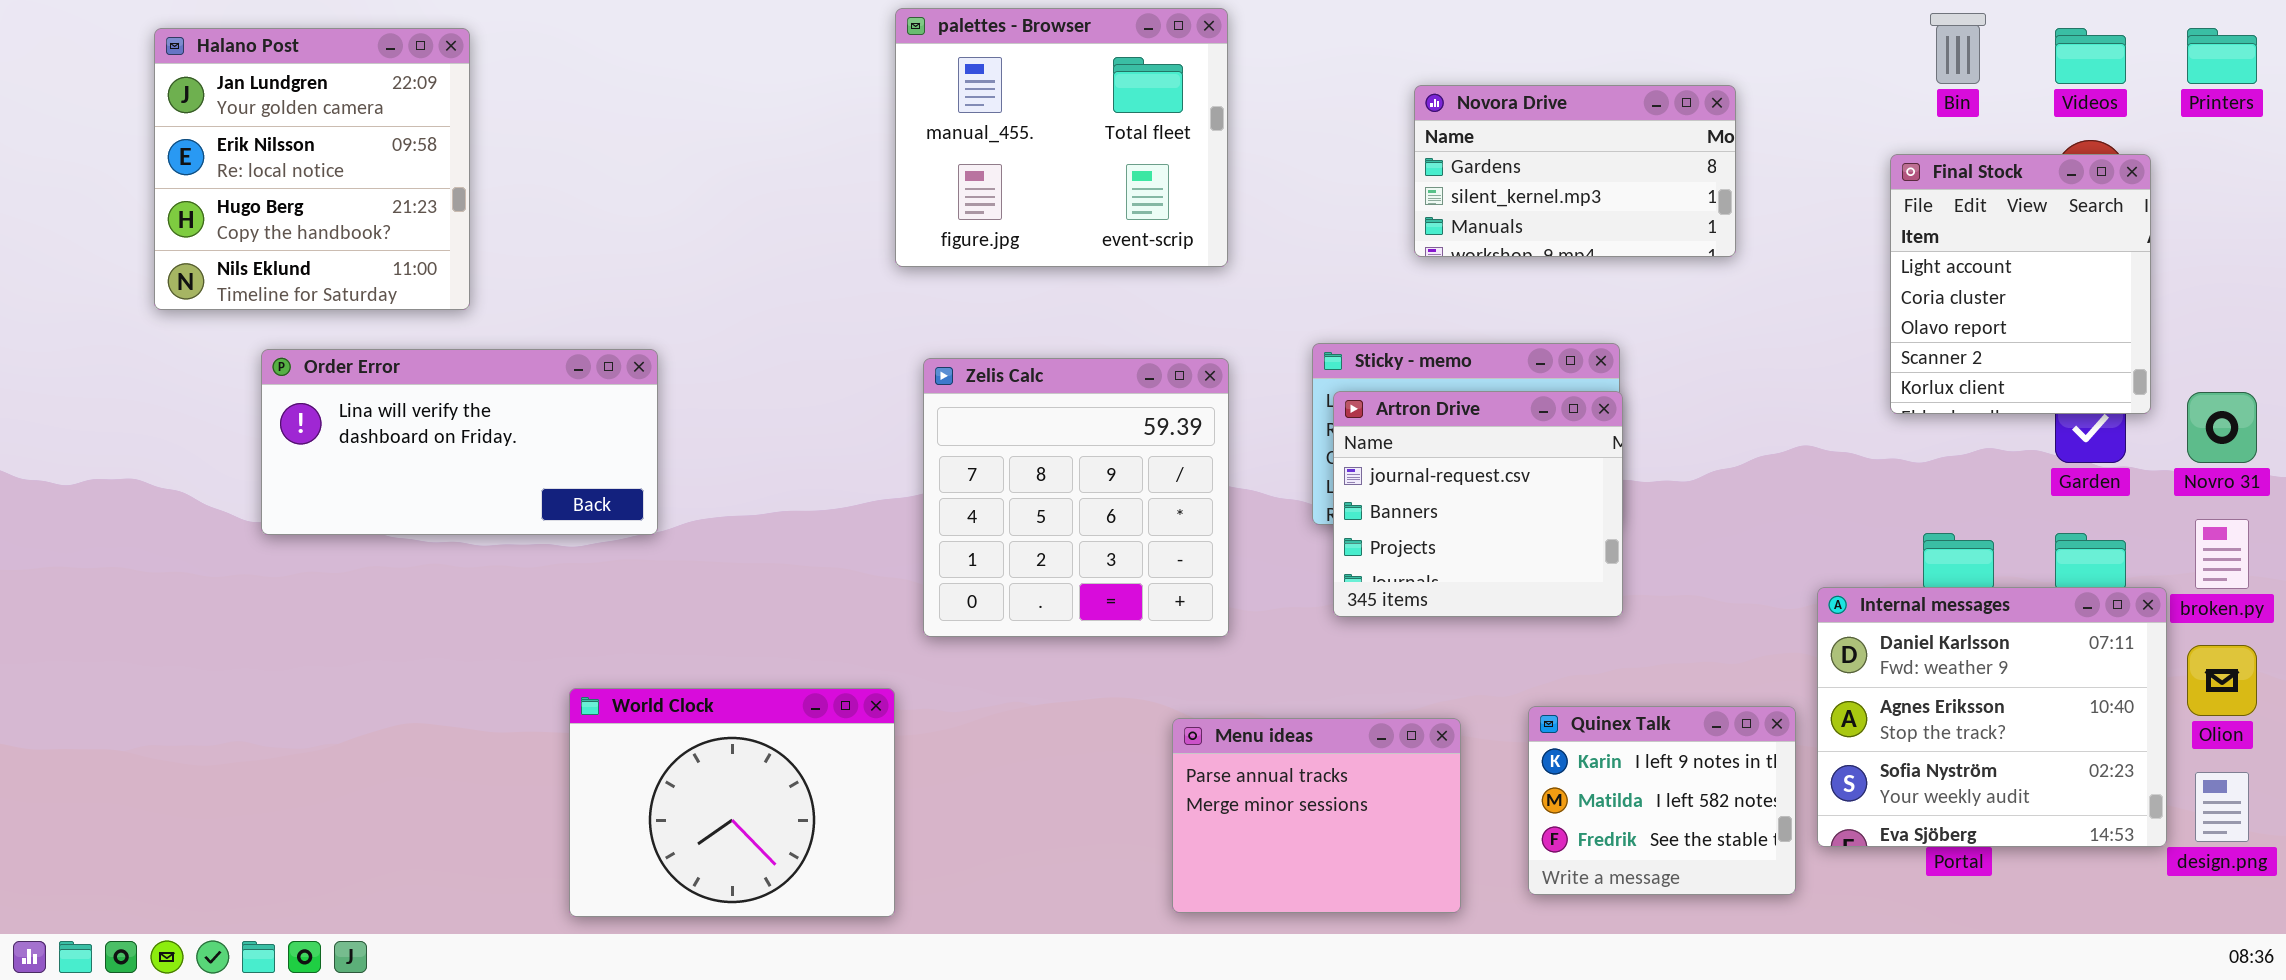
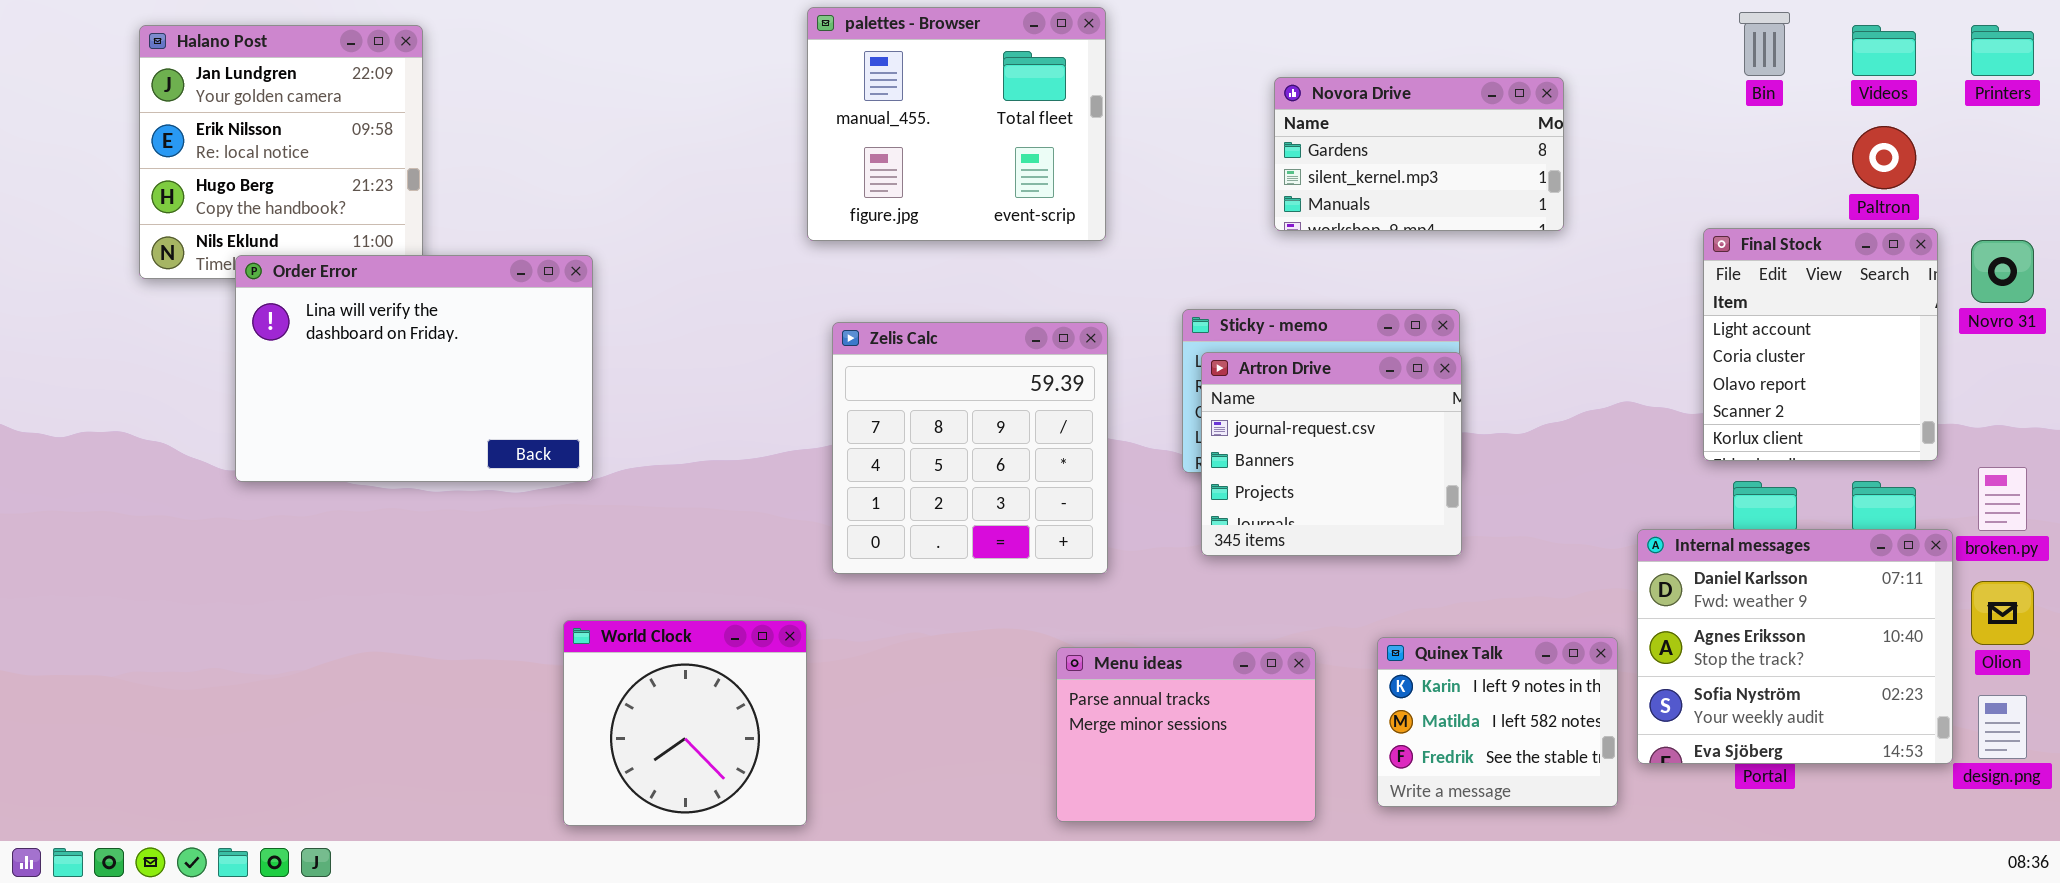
Final Stock: [1890,154,2151,414] -> [1703,228,1938,461], moved
Order Error: [261,349,658,535] -> [235,255,593,482], resized
Novro 31: [2187,392,2257,463] -> [1971,240,2034,303], moved
World Clock: [569,688,895,917] -> [563,620,807,826], resized

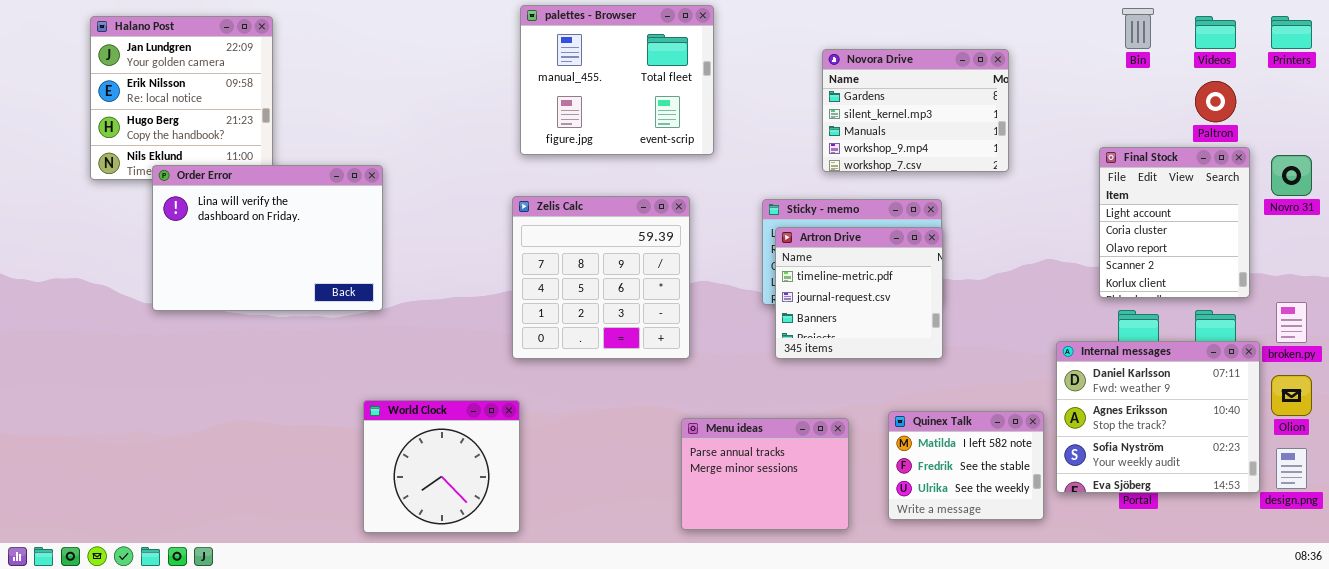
Novora Drive: [1274,77,1564,231] -> [822,49,1009,172], resized
Zelis Calc: [832,322,1108,574] -> [512,196,690,359], moved
Artron Drive: [1201,352,1462,556] -> [775,227,943,359], scrolled up 1 row
Quinex Talk: [1377,637,1618,807] -> [888,411,1044,520], scrolled down 1 row

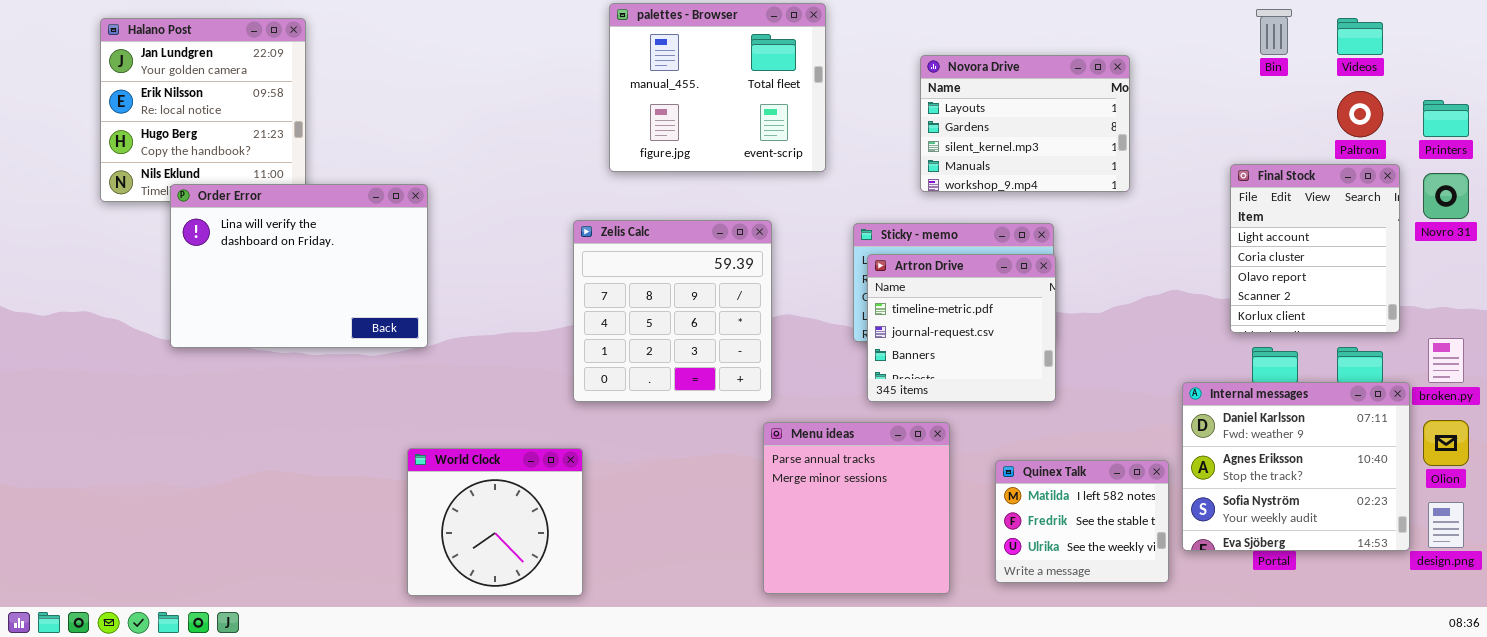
palettes - Browser: [520,5,714,155] -> [609,3,826,172], moved
Printers: [1271,16,1312,49] -> [1423,100,1469,137], moved
Novora Drive: [822,49,1009,172] -> [920,55,1130,192], scrolled up 1 row
Menu ideas: [681,418,849,530] -> [763,422,950,594], resized

